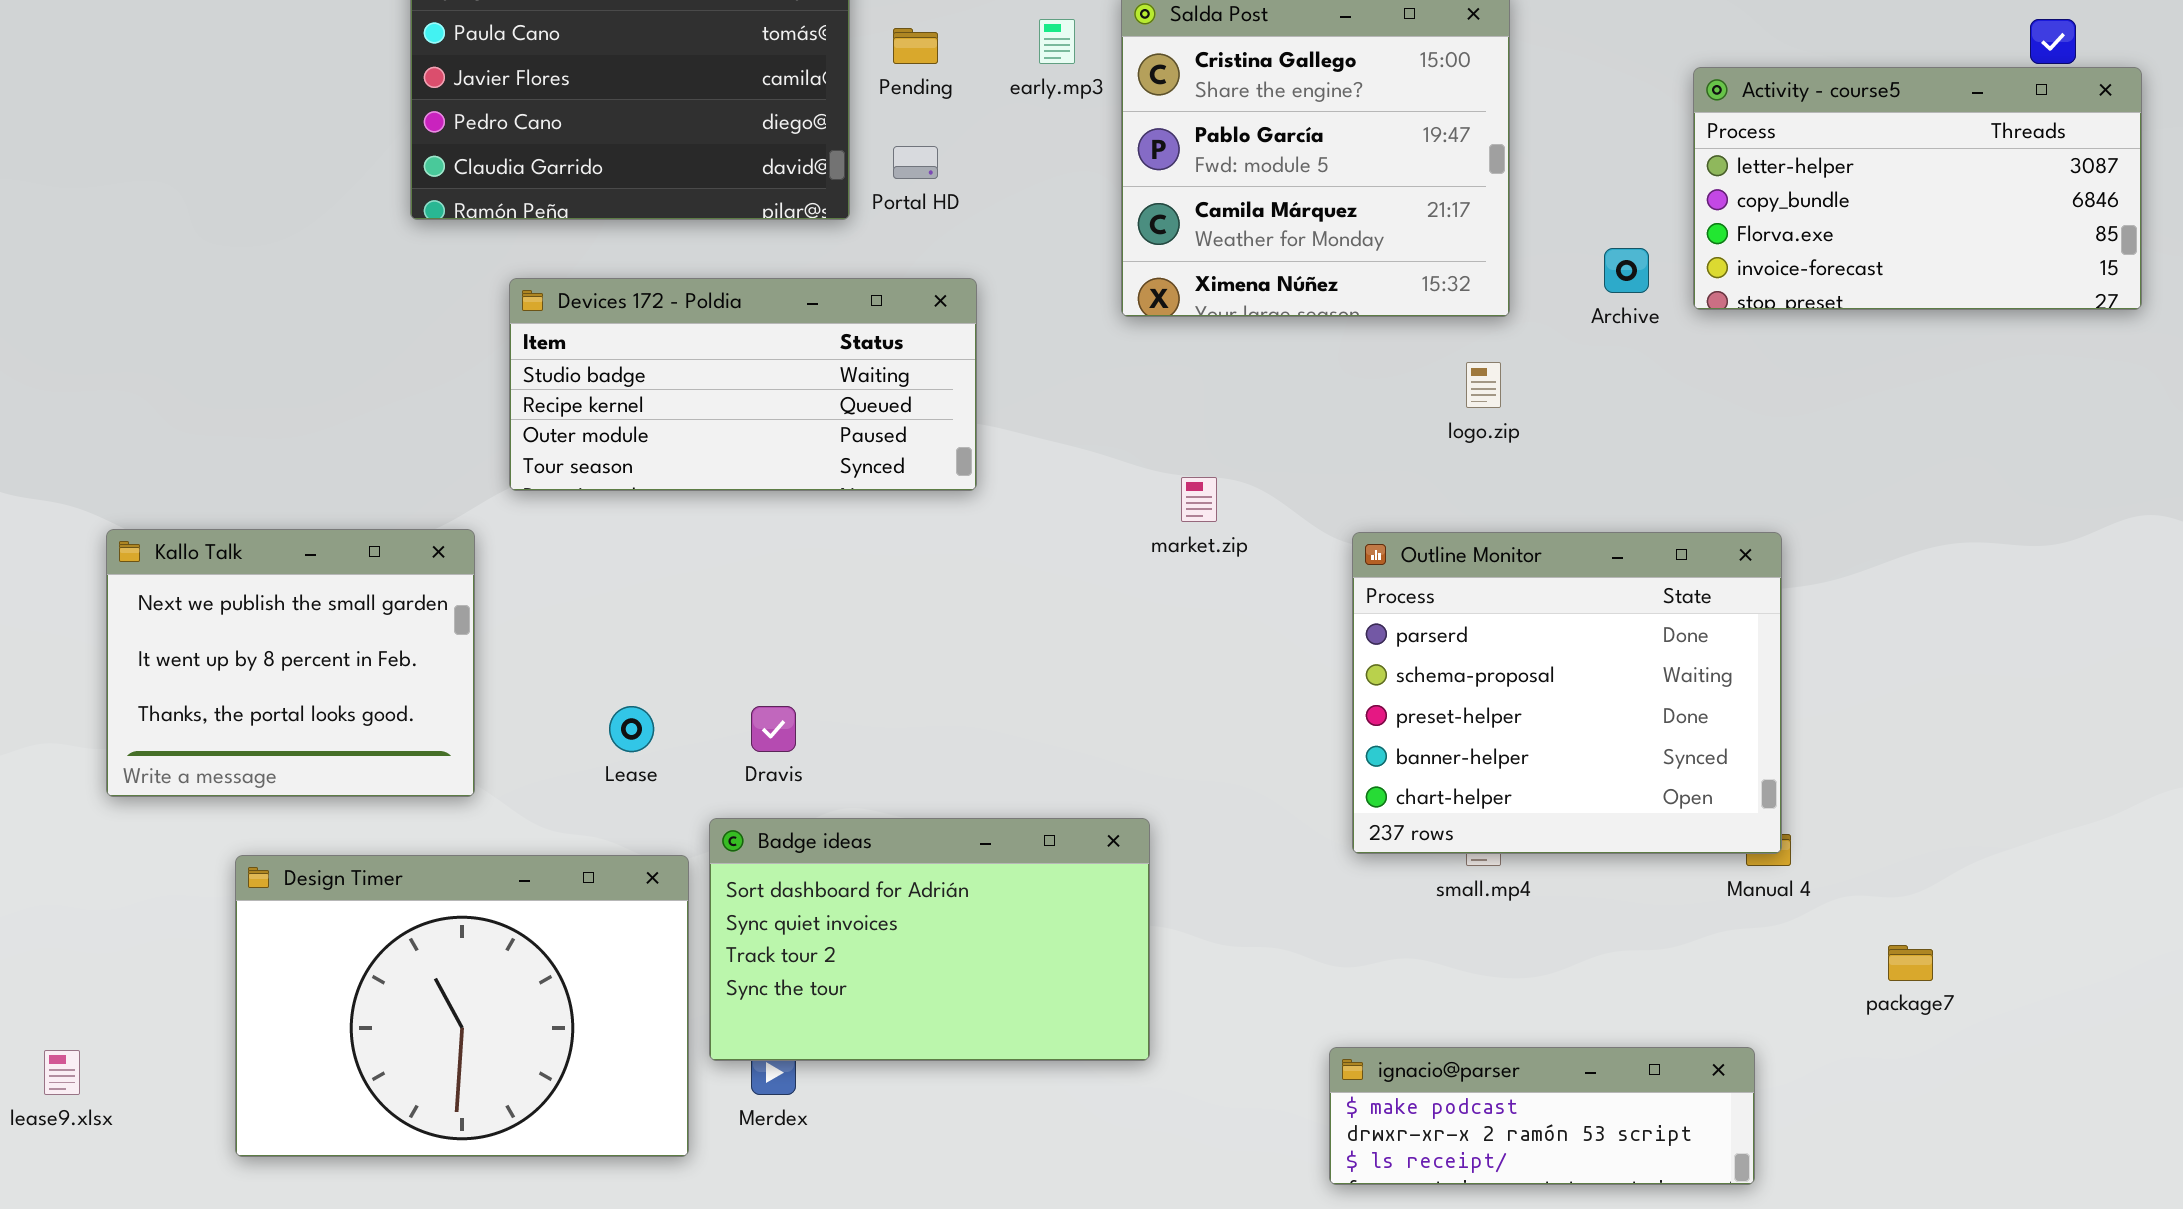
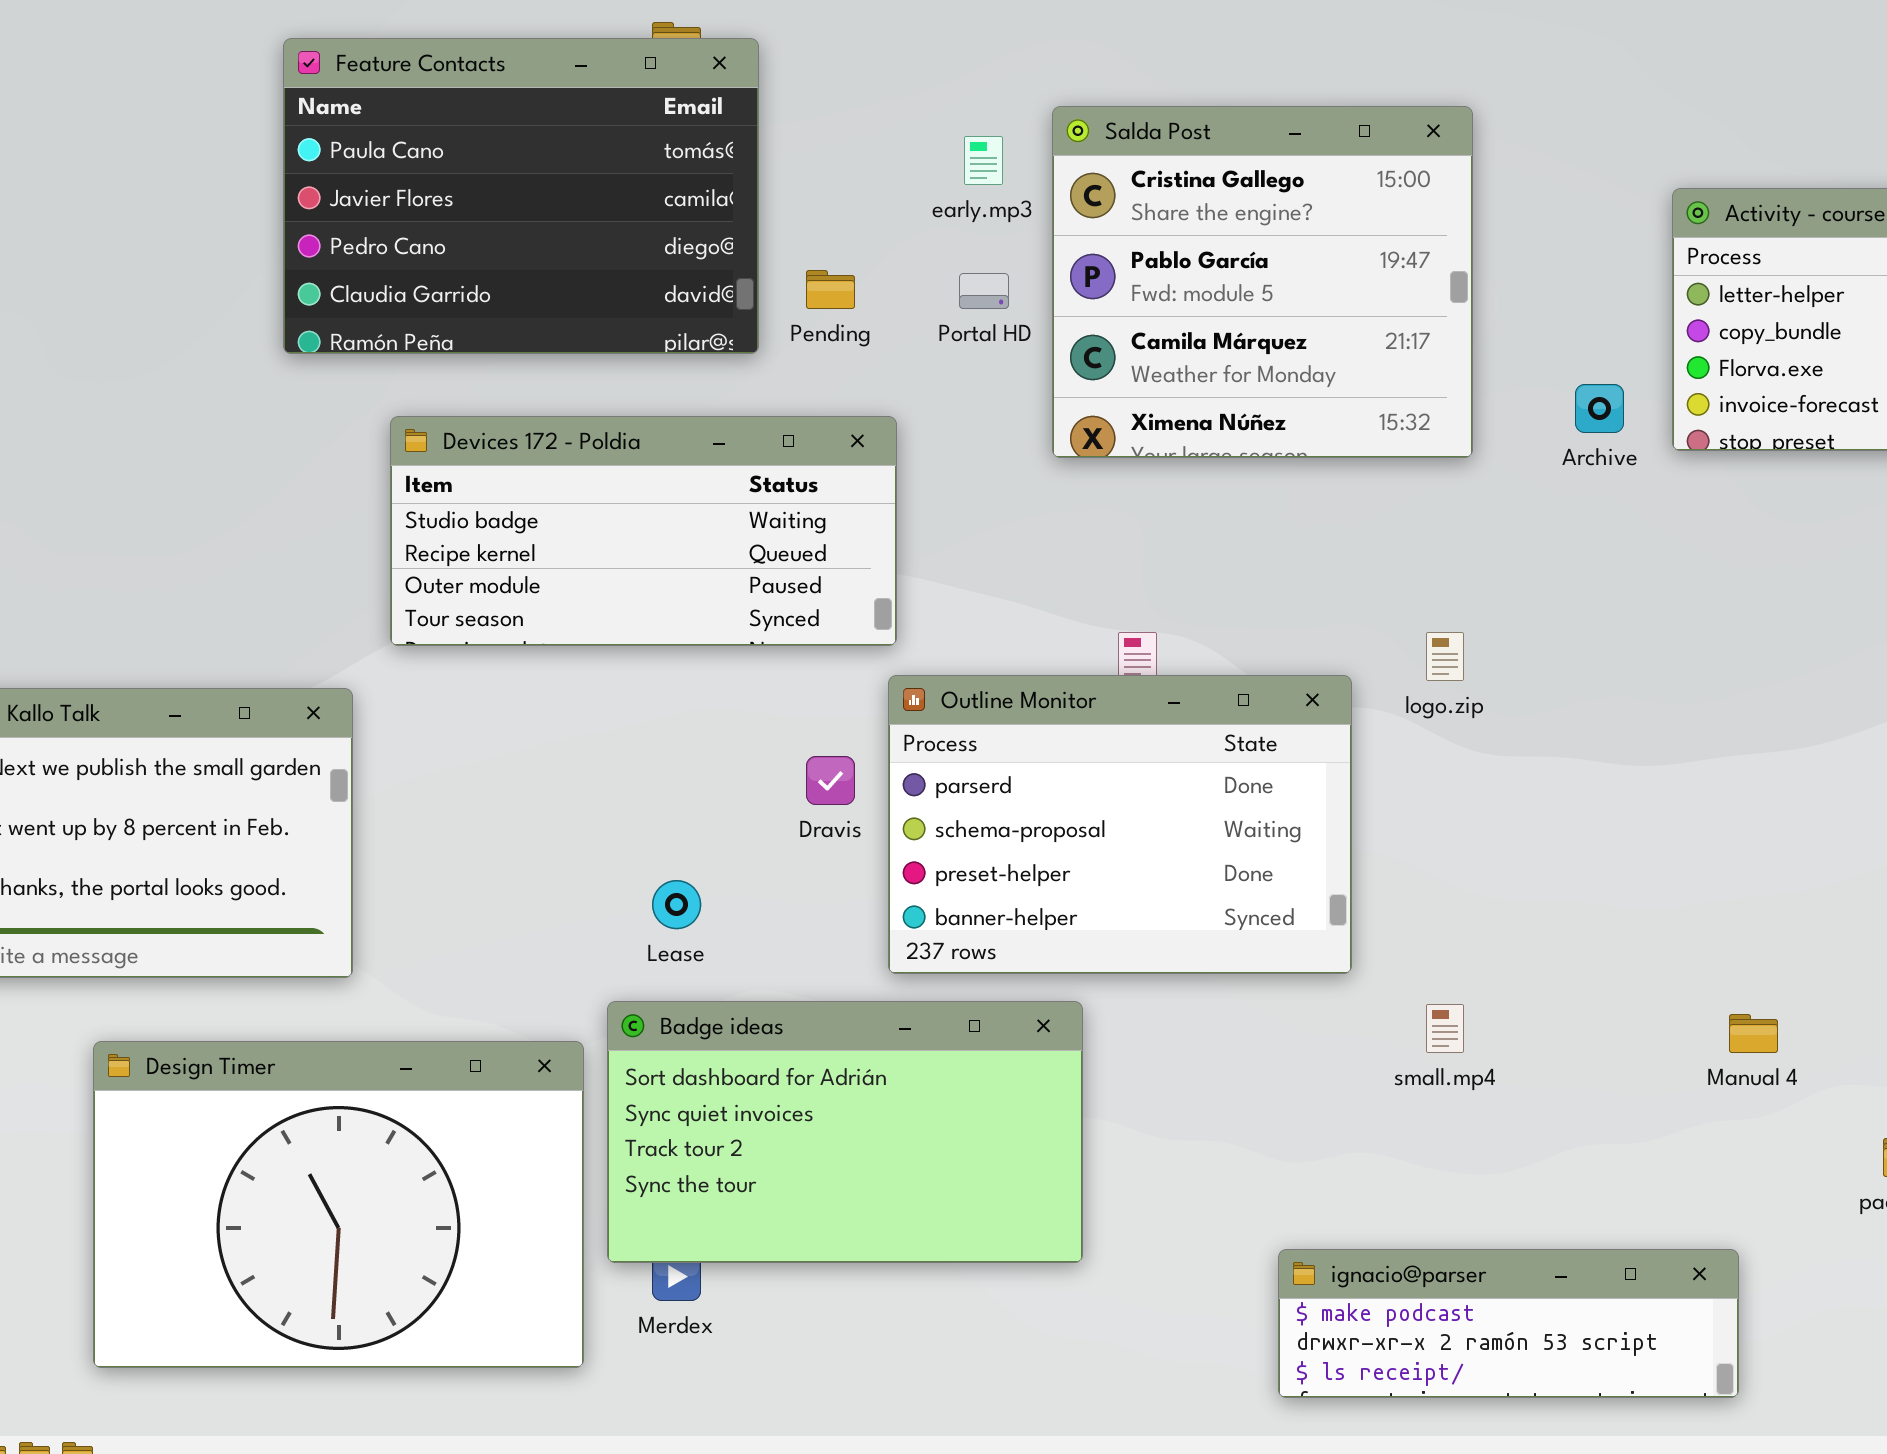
Pending: [893,28,938,64] -> [806,270,855,309], moved
Portal HD: [893,146,938,179] -> [959,273,1009,309], moved
logo.zip: [1466,362,1501,408] -> [1426,632,1464,681], moved
Outline Monitor: [1352,532,1782,854] -> [888,675,1352,974], moved, resized
Lease: [609,706,654,752] -> [652,880,701,929], moved
Dravis: [751,706,796,752] -> [806,756,855,805], moved

